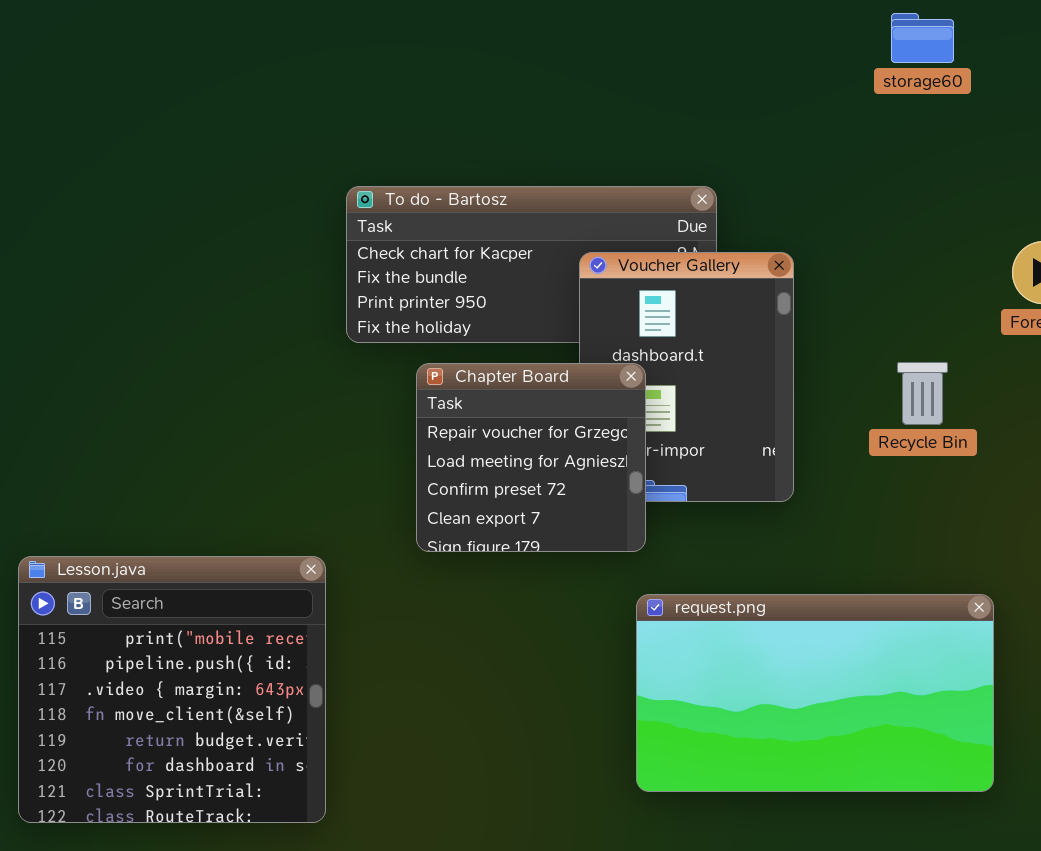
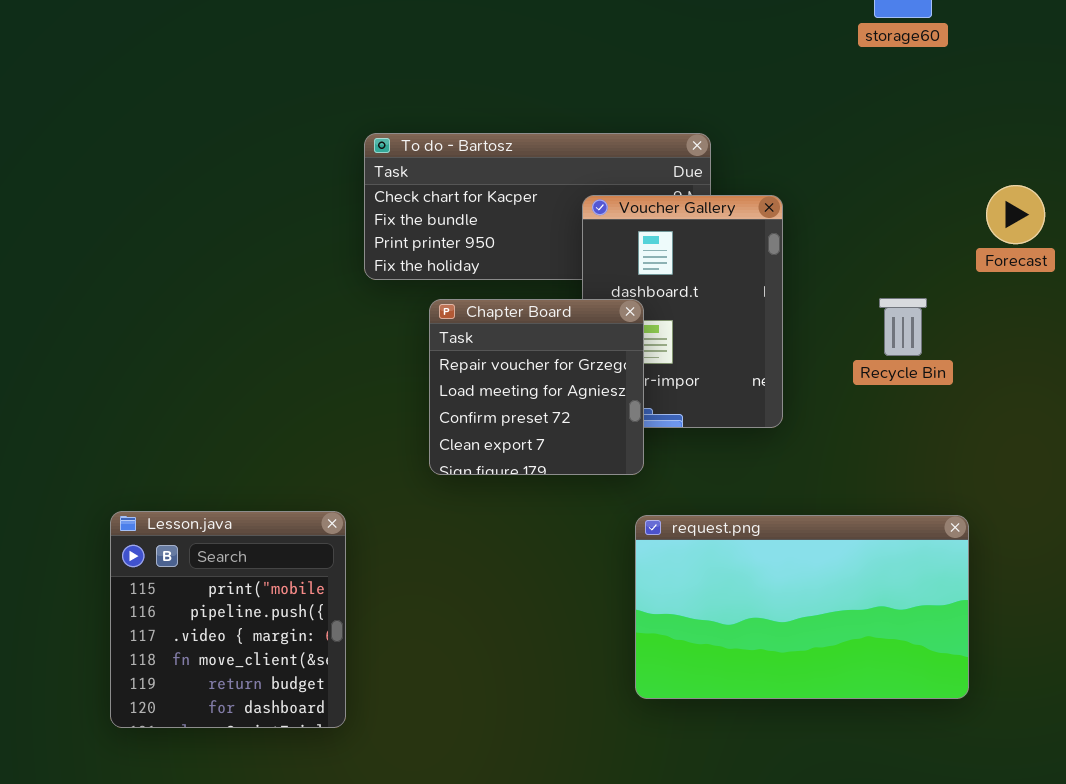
Lesson.java: [18,556,326,823] -> [110,511,346,728], resized

